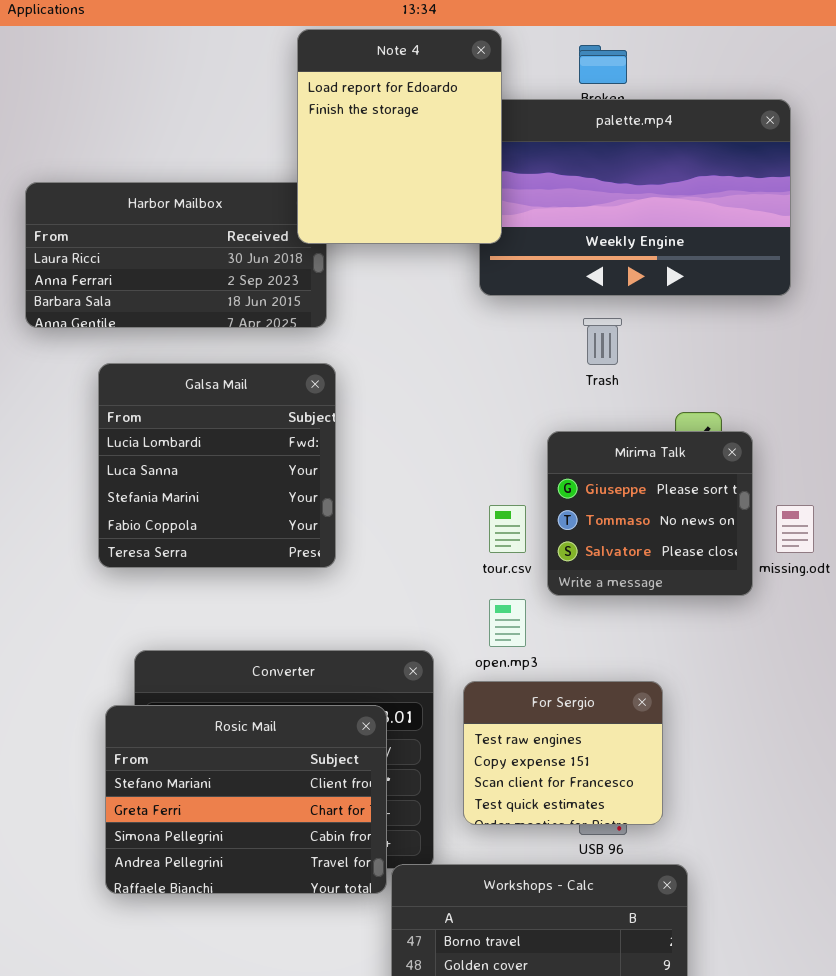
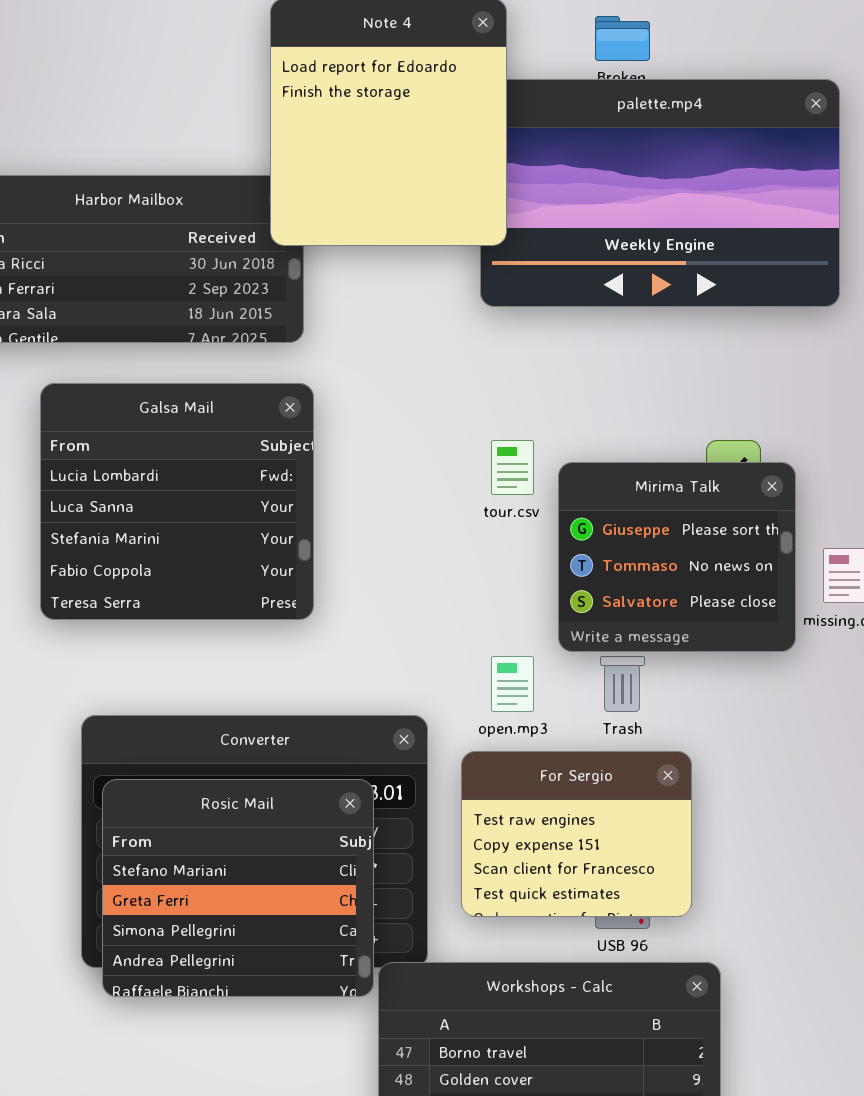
Trash: [583,318,622,365] -> [600,656,645,712], moved
tour.csv: [489,505,526,553] -> [491,440,534,495], moved
Rosic Mail: [105,705,387,894] -> [102,779,374,997], resized

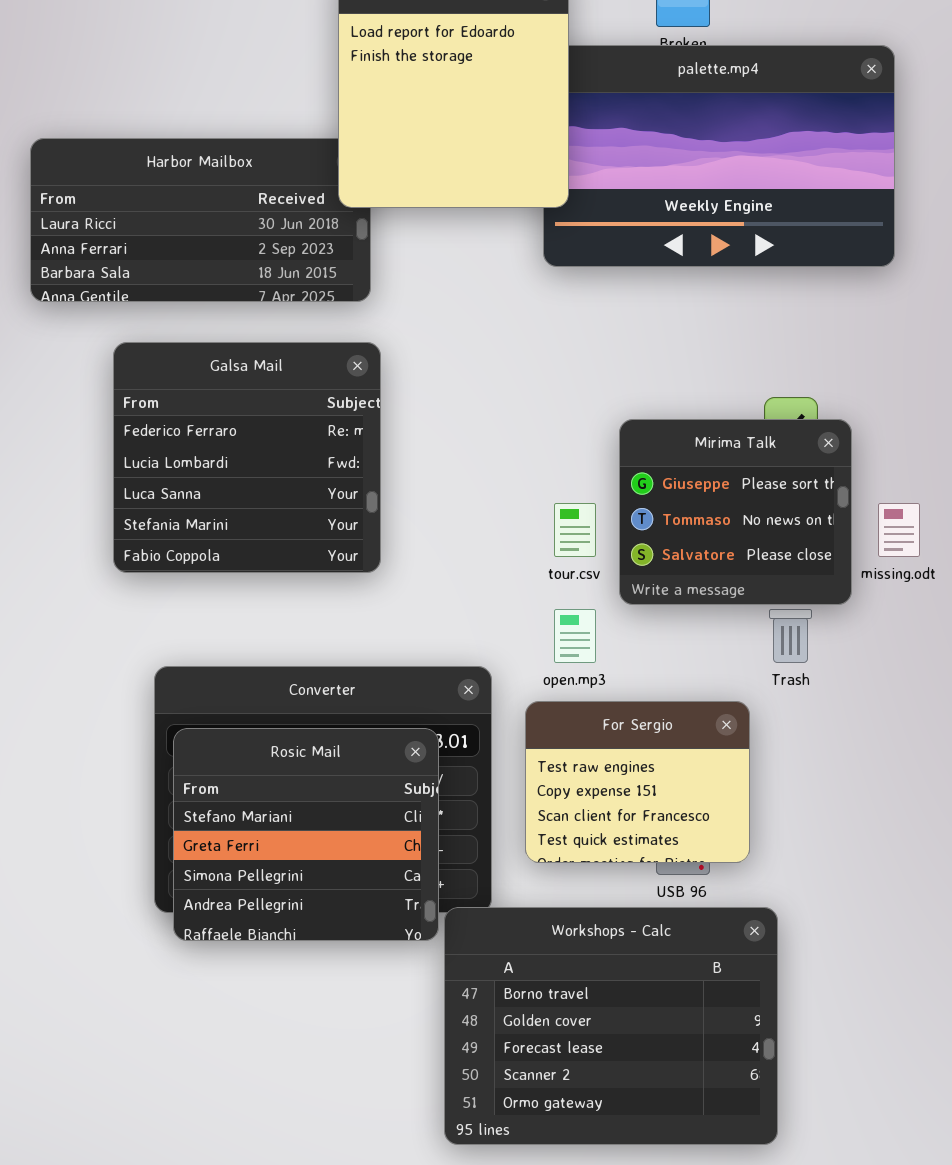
Galsa Mail: [40,383,314,620] -> [113,342,381,573], scrolled up 1 row
tour.csv: [491,440,534,495] -> [554,503,596,557], moved
Trash: [600,656,645,712] -> [769,609,812,663], moved

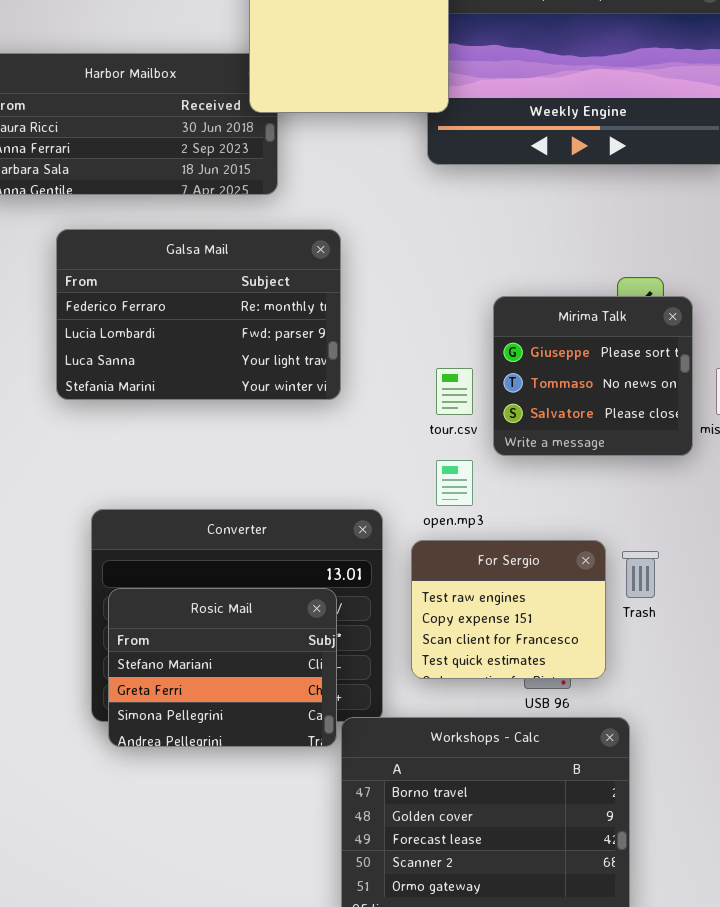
Galsa Mail: [113,342,381,573] -> [56,229,341,400], resized
Trash: [769,609,812,663] -> [622,551,659,598], moved
Rosic Mail: [173,728,439,941] -> [108,588,337,747], resized

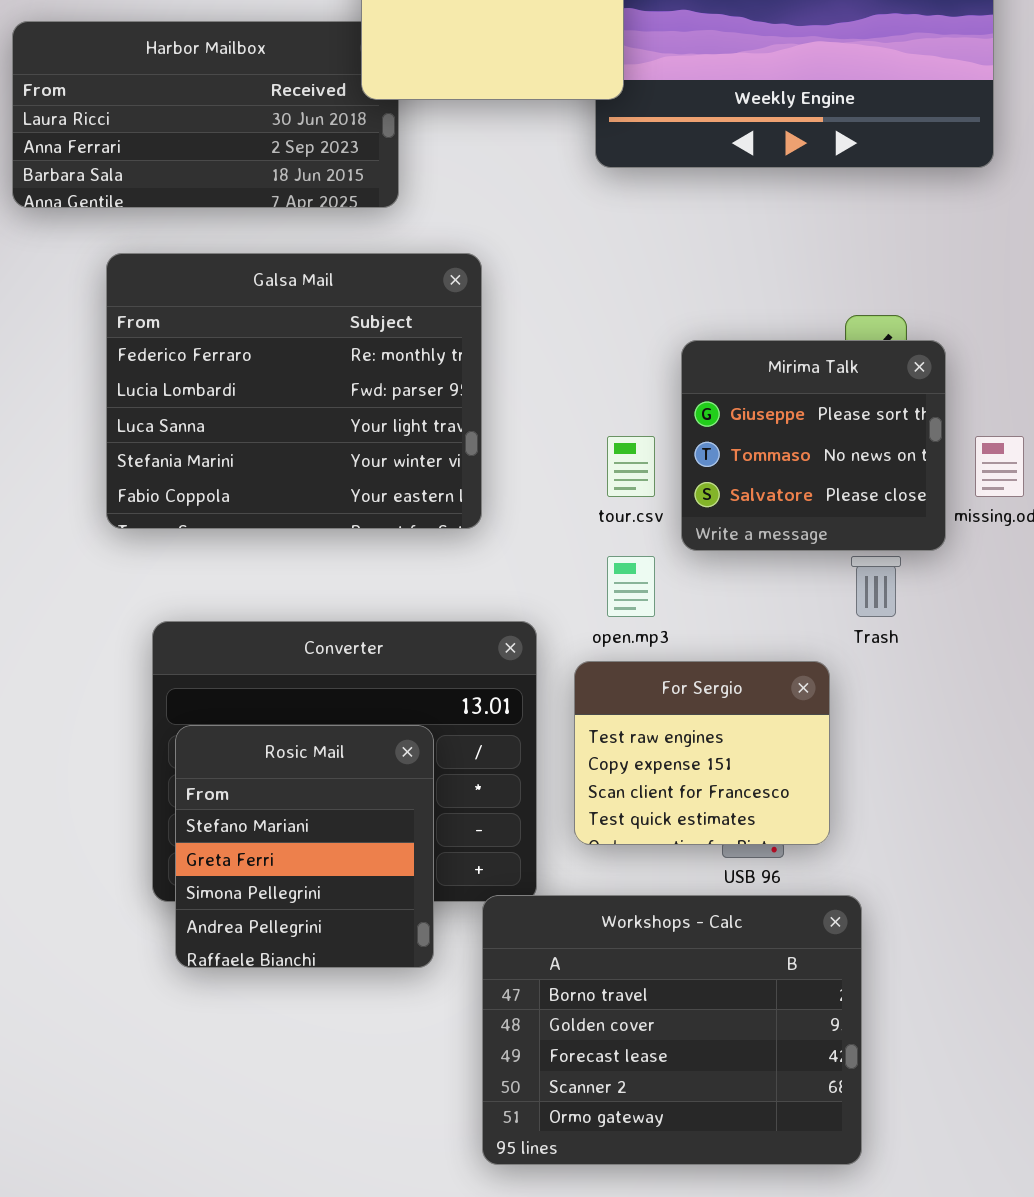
Galsa Mail: [56,229,341,400] -> [106,253,482,529], resized
Trash: [622,551,659,598] -> [851,556,901,617], moved
Rosic Mail: [108,588,337,747] -> [175,725,434,968], resized

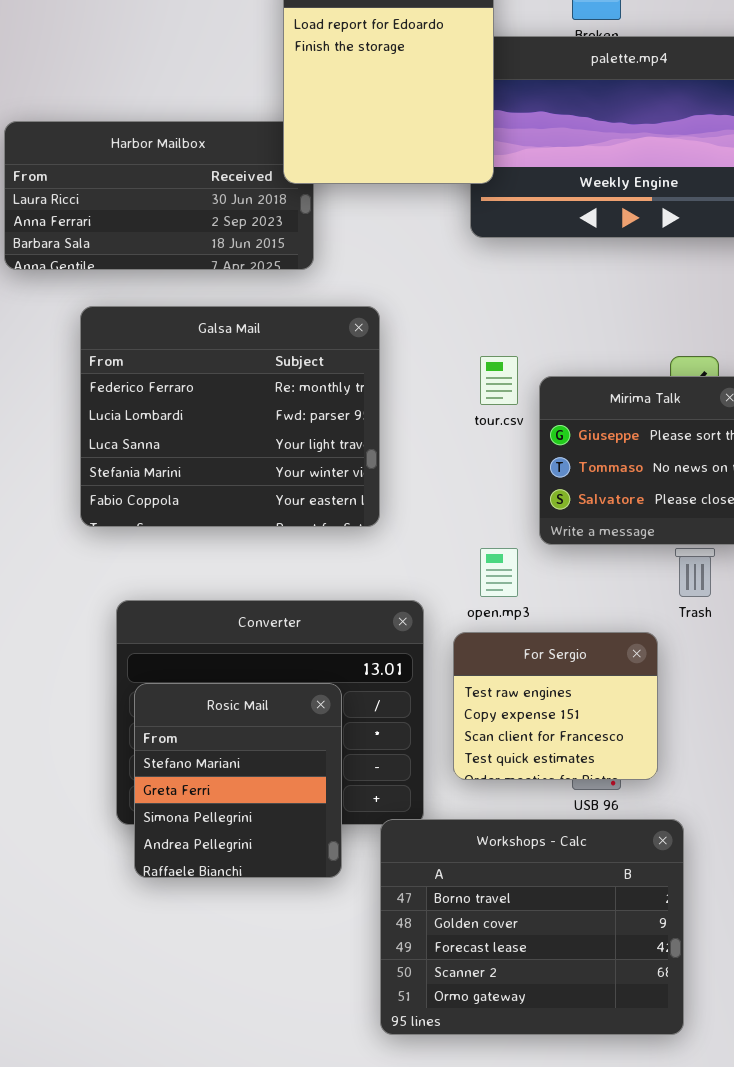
tour.csv: [607,436,655,497] -> [480,356,518,405], moved

